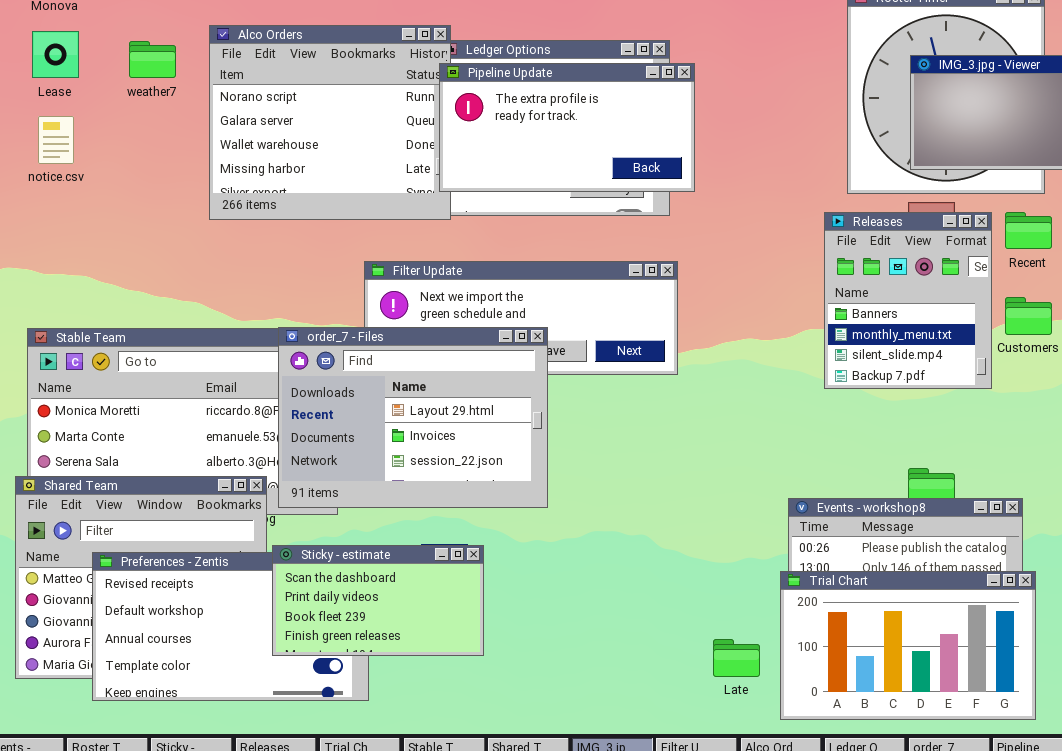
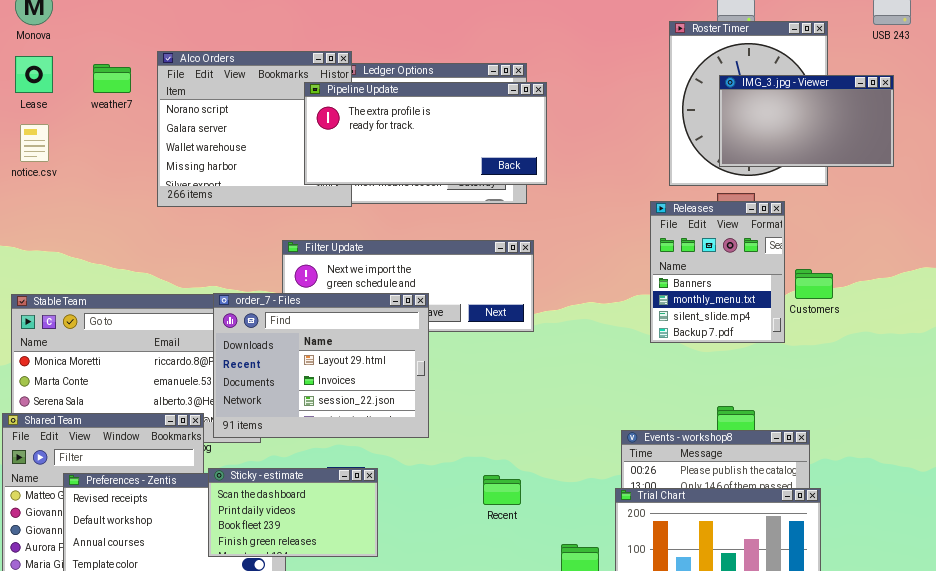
Pipeline Update: [439,63,695,192] -> [304,82,547,185], resized
Recent: [1005,212,1052,249] -> [483,475,521,505], moved

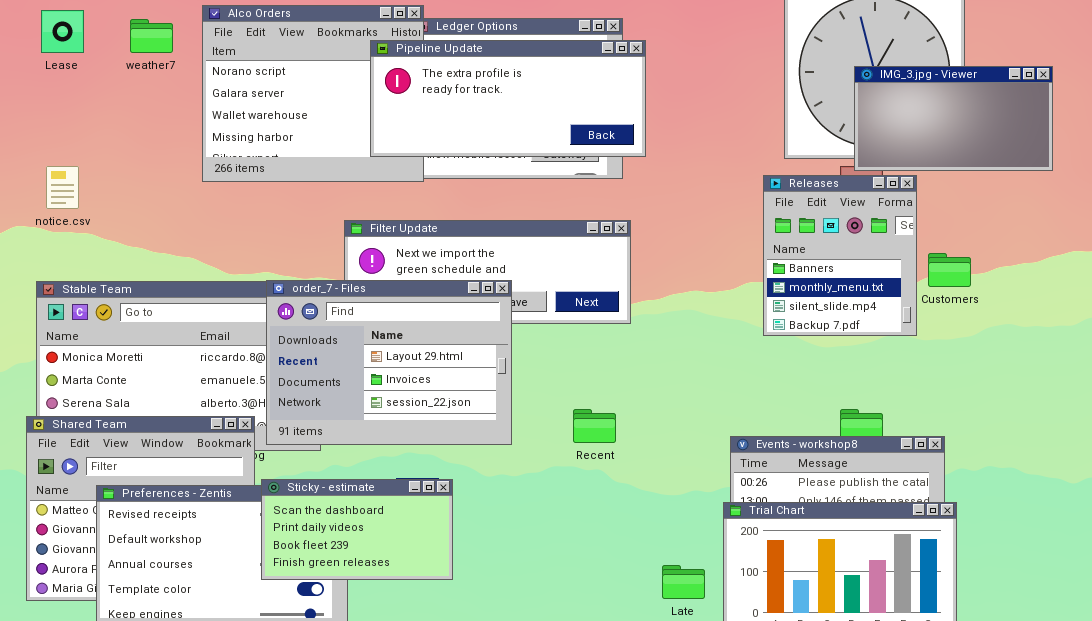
IMG_3.jpg - Viewer: [719,75,894,167] -> [854,66,1053,171], moved
notice.csv: [20,124,49,162] -> [46,166,79,209], moved
Recent: [483,475,521,505] -> [573,409,616,443], moved

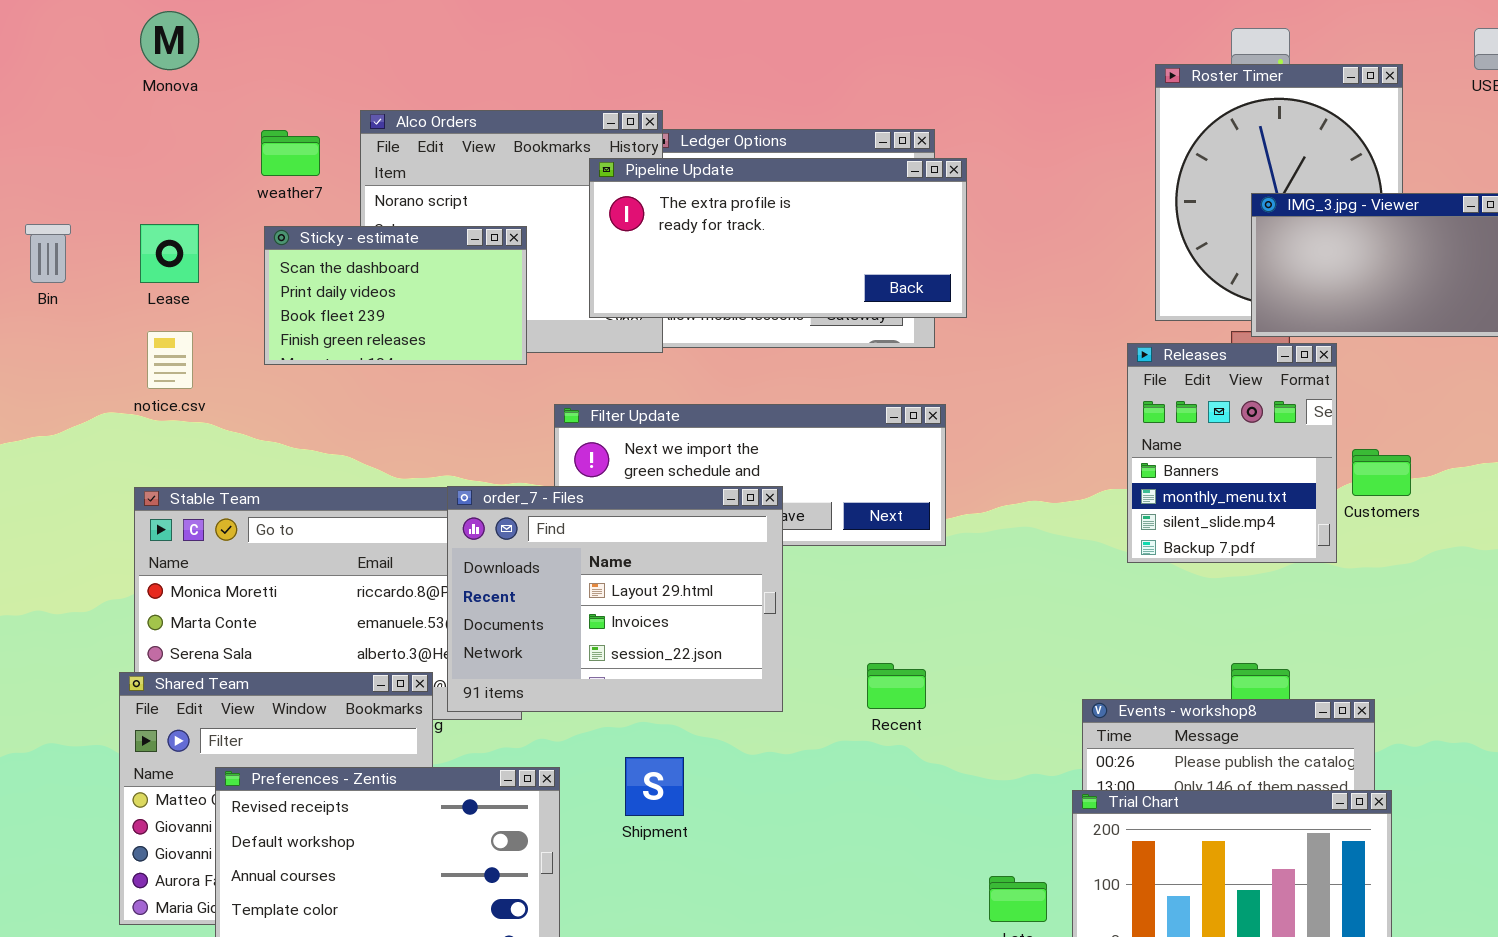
Lease: [41,10,84,53] -> [140,224,199,283], moved
Sticky - estimate: [261,479,453,580] -> [264,226,527,365], moved

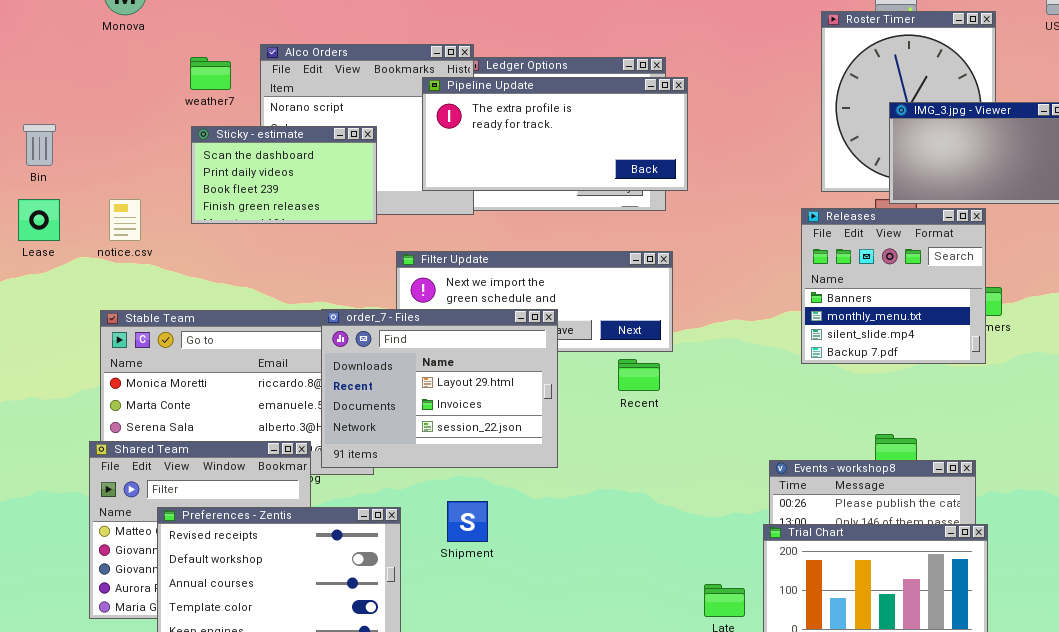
Lease: [140,224,199,283] -> [18,199,60,241], moved
Releases: [1127,343,1337,563] -> [801,208,986,364], resized
Recent: [867,663,926,709] -> [618,359,660,391], moved

